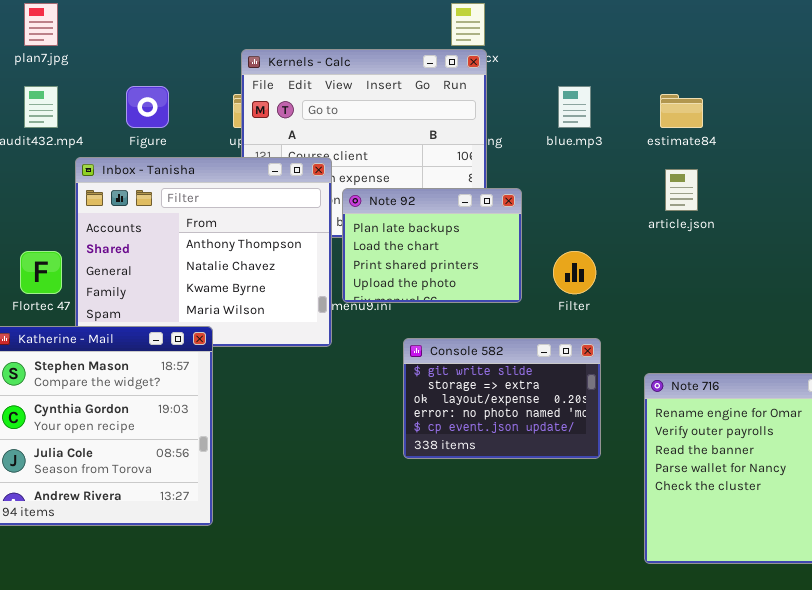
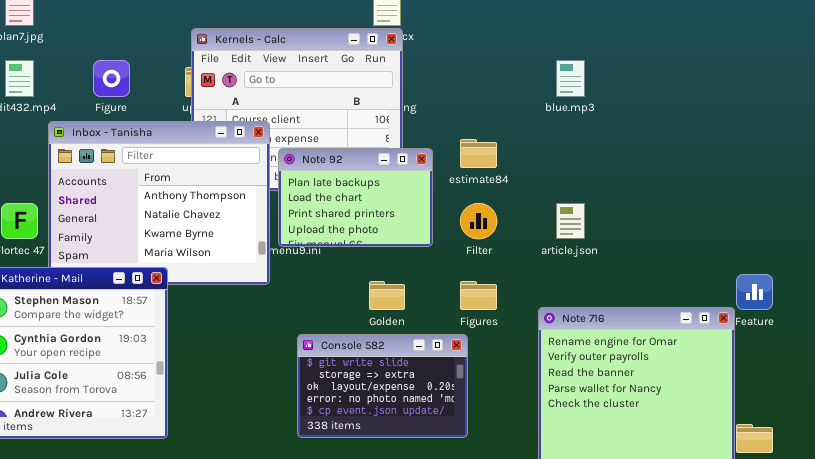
blue.mp3: [558,86,591,128] -> [556,60,585,97], moved
estimate84: [660,94,703,128] -> [460,139,497,168], moved
article.json: [665,169,698,211] -> [556,203,585,239], moved
Console 582: [403,338,601,459] -> [297,334,468,438], moved

